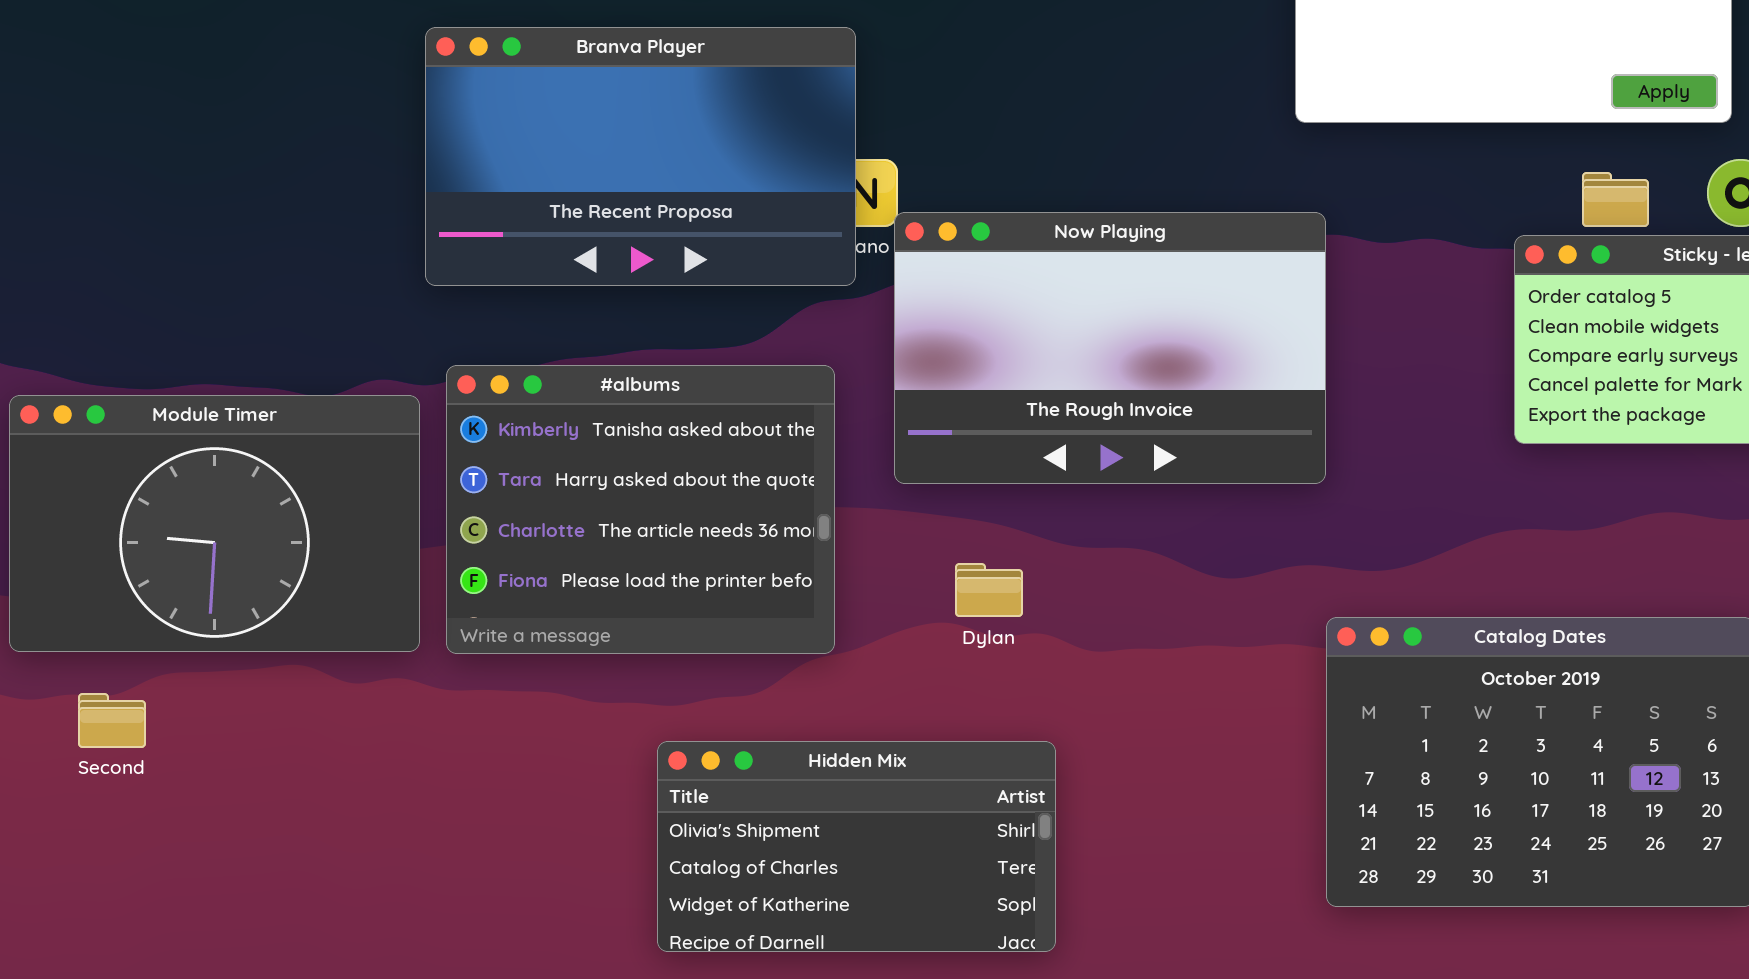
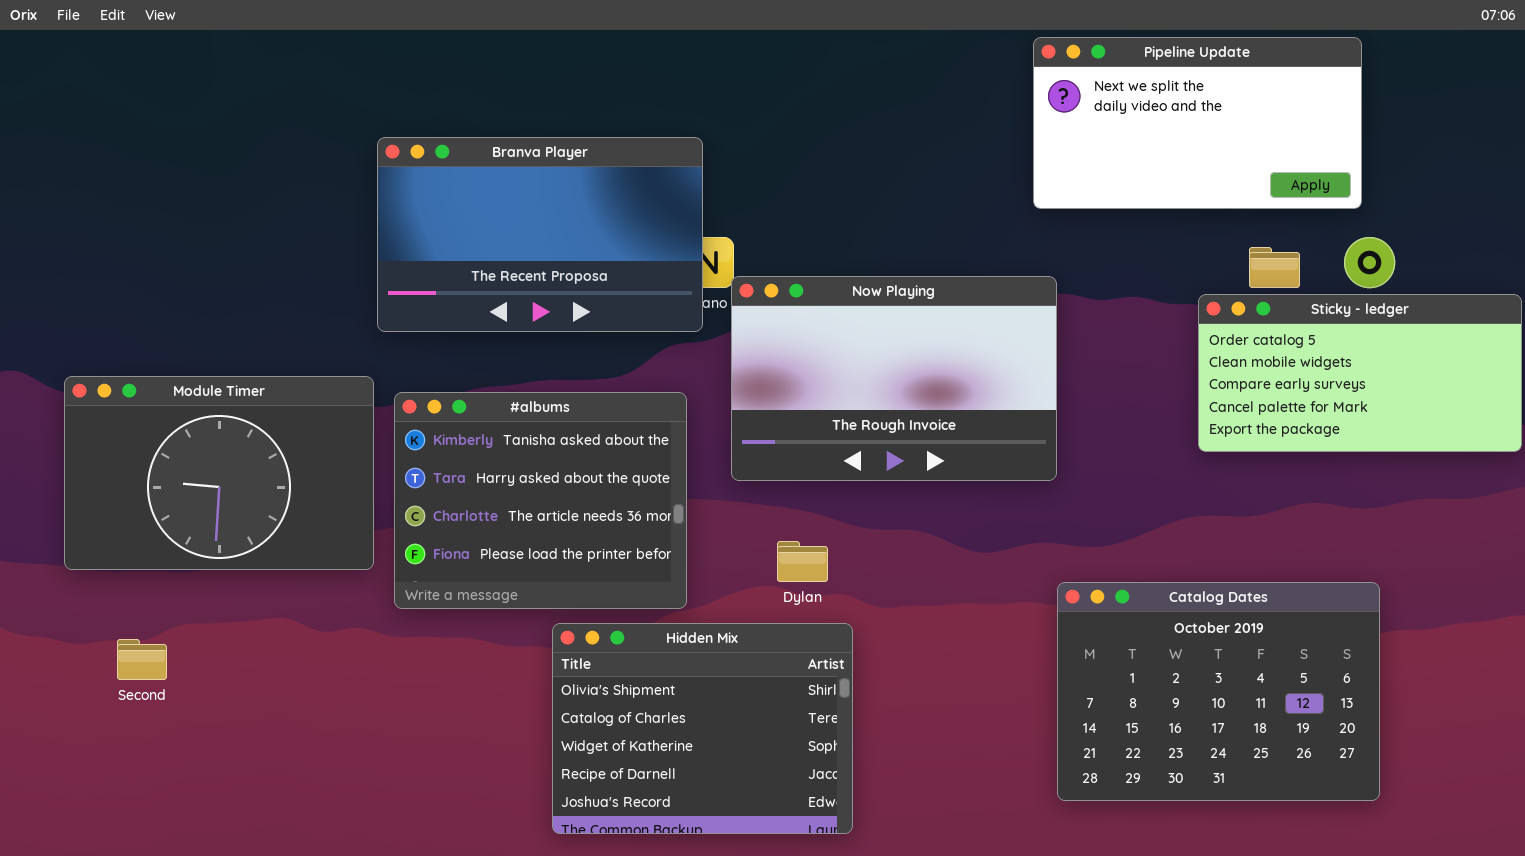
Module Timer: [9,395,420,652] -> [64,376,374,570], moved
Hidden Mix: [657,741,1056,952] -> [552,623,853,834], resized

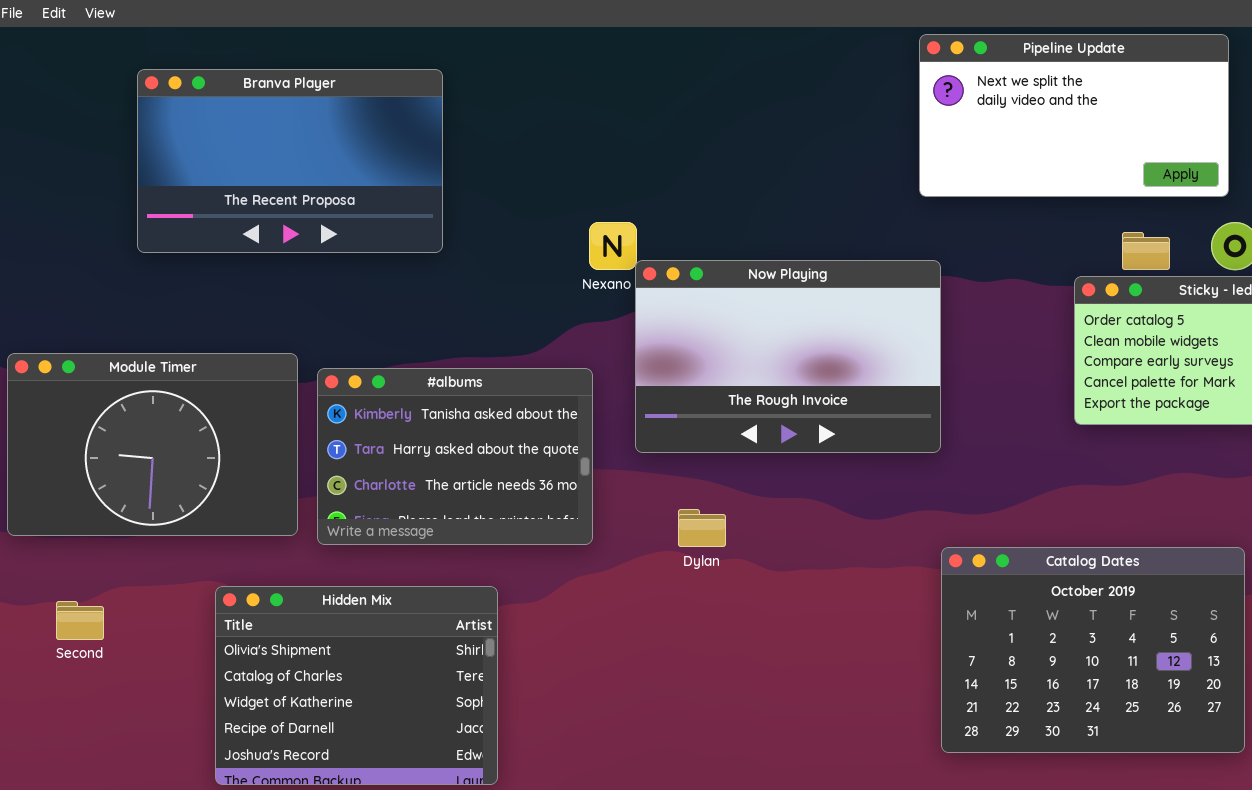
Branva Player: [377,137,703,332] -> [137,69,443,253], moved
#albums: [394,392,687,609] -> [317,368,593,545], resized
Hidden Mix: [552,623,853,834] -> [215,586,498,785], moved

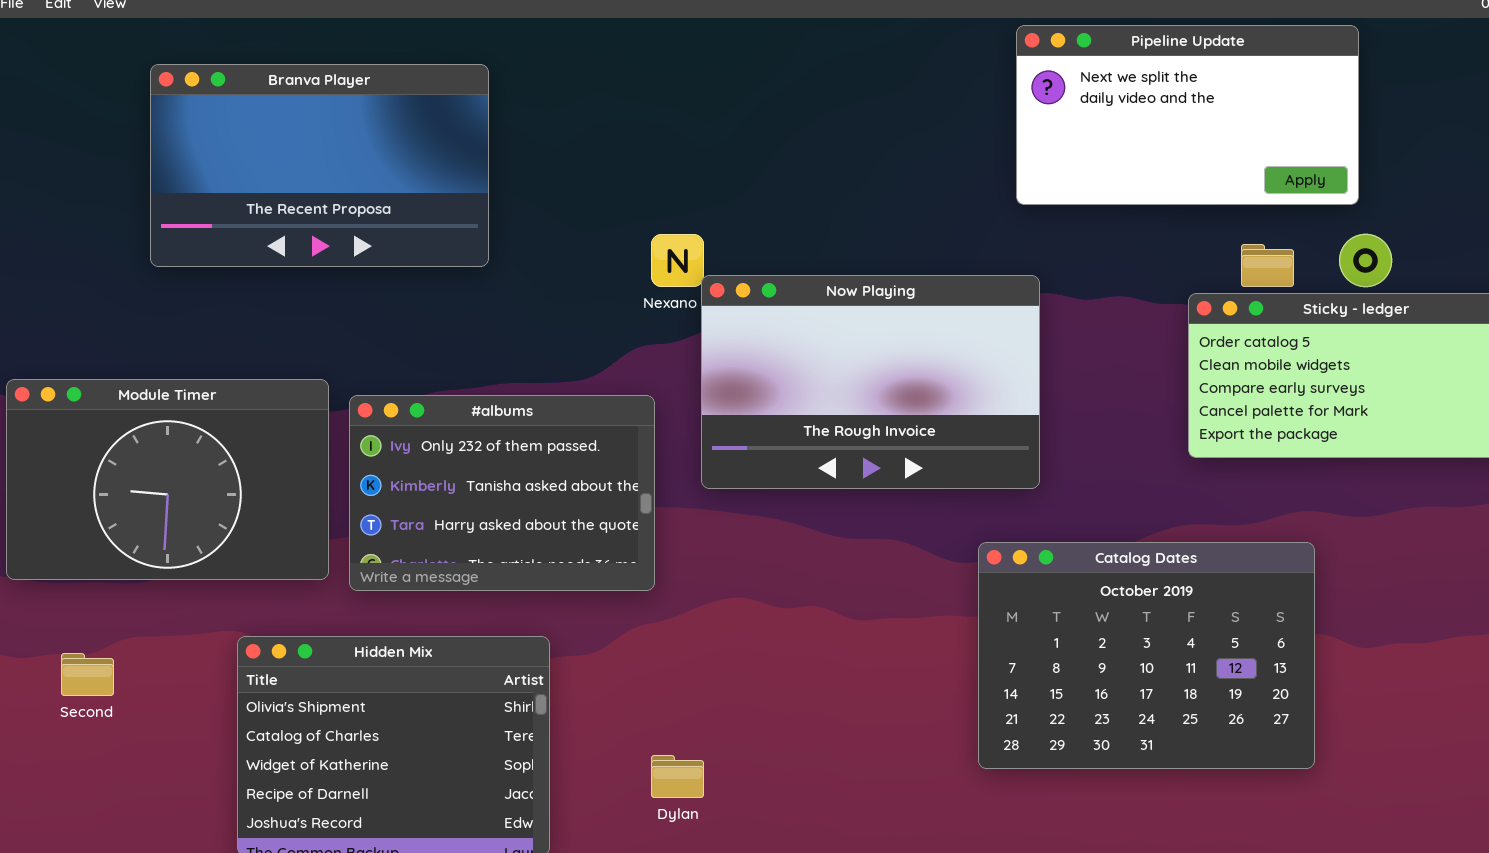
#albums: [317,368,593,545] -> [349,395,655,591], scrolled up 1 row
Dylan: [678,509,726,547] -> [651,755,704,798], moved
Catalog Dates: [941,547,1245,753] -> [978,542,1315,769], moved

